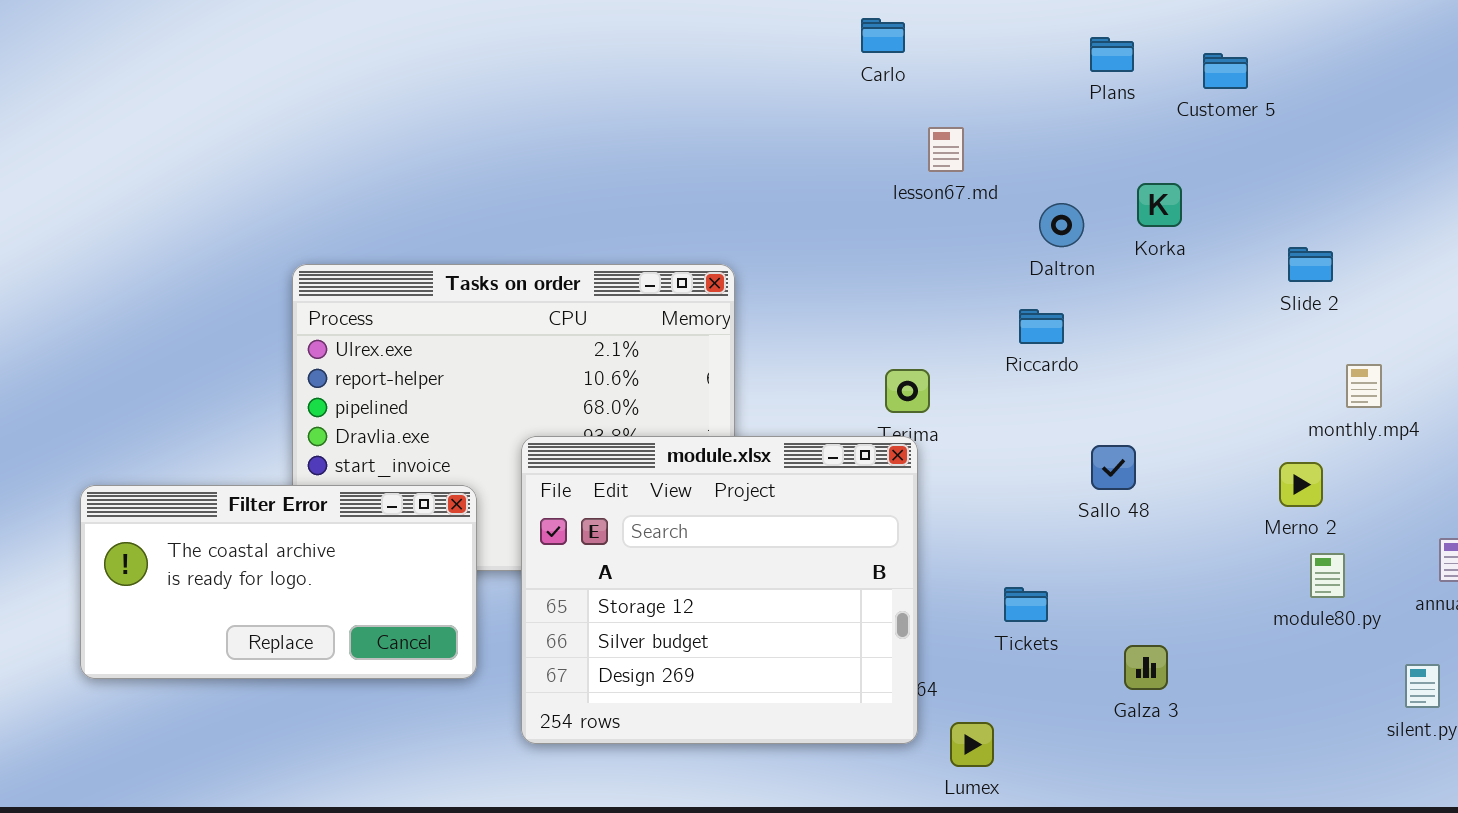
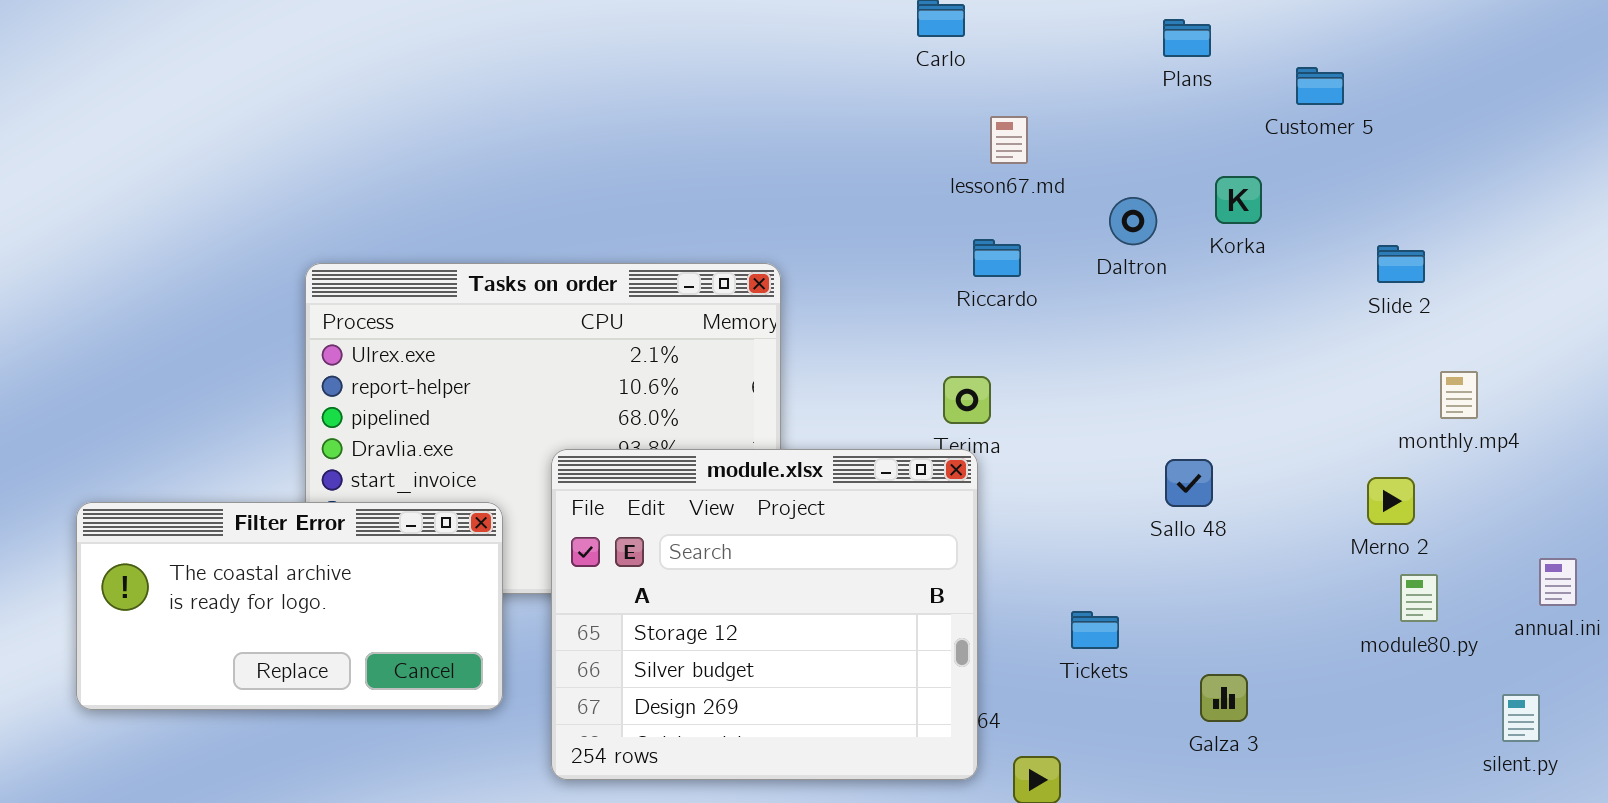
Customer 5: [1203,53,1248,89] -> [1296,67,1344,105], moved
Riccardo: [1019,309,1064,344] -> [973,239,1021,277], moved

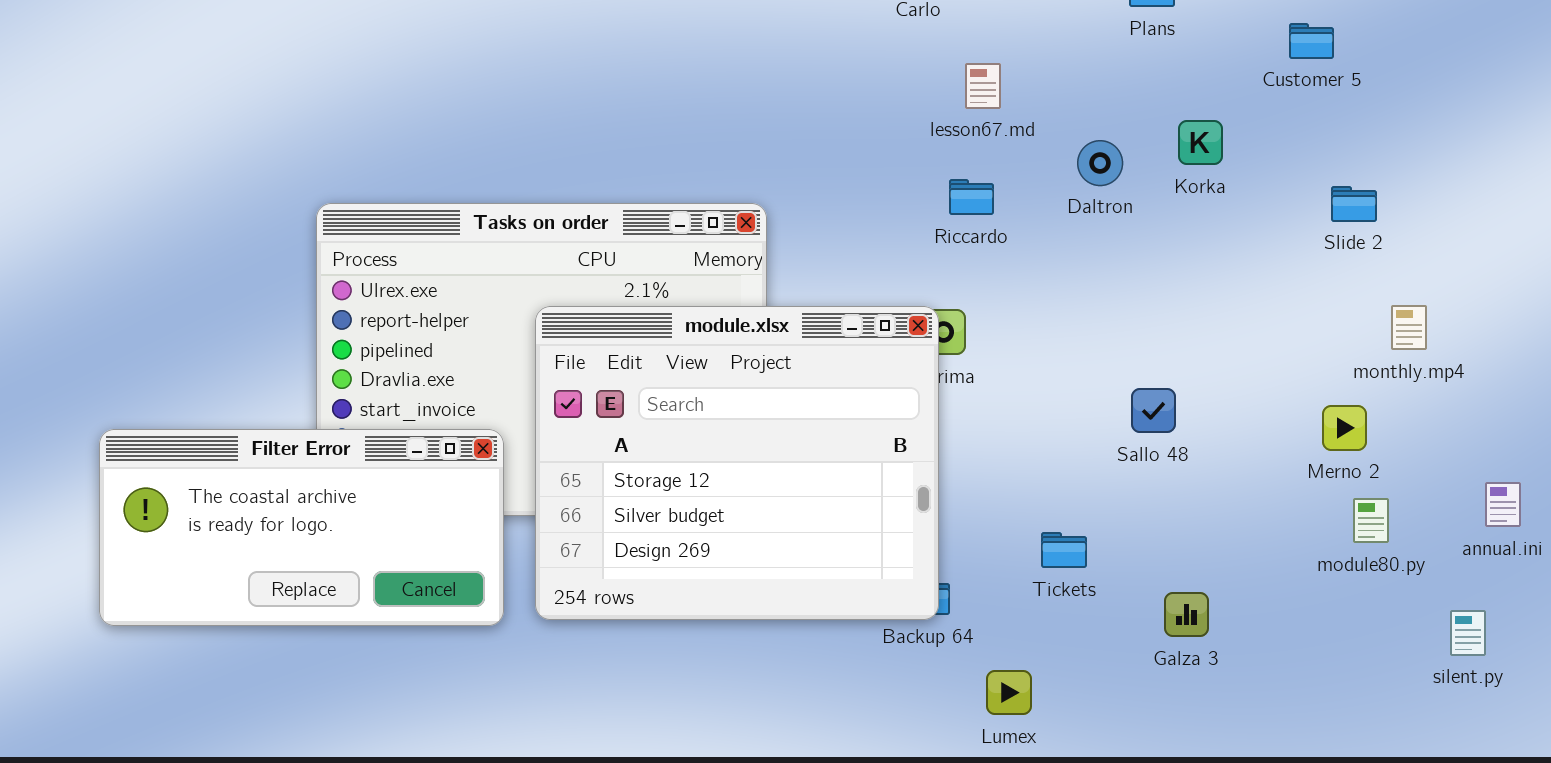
Customer 5: [1296,67,1344,105] -> [1289,23,1334,59], moved
module.xlsx: [551,449,978,780] -> [535,306,939,620], moved

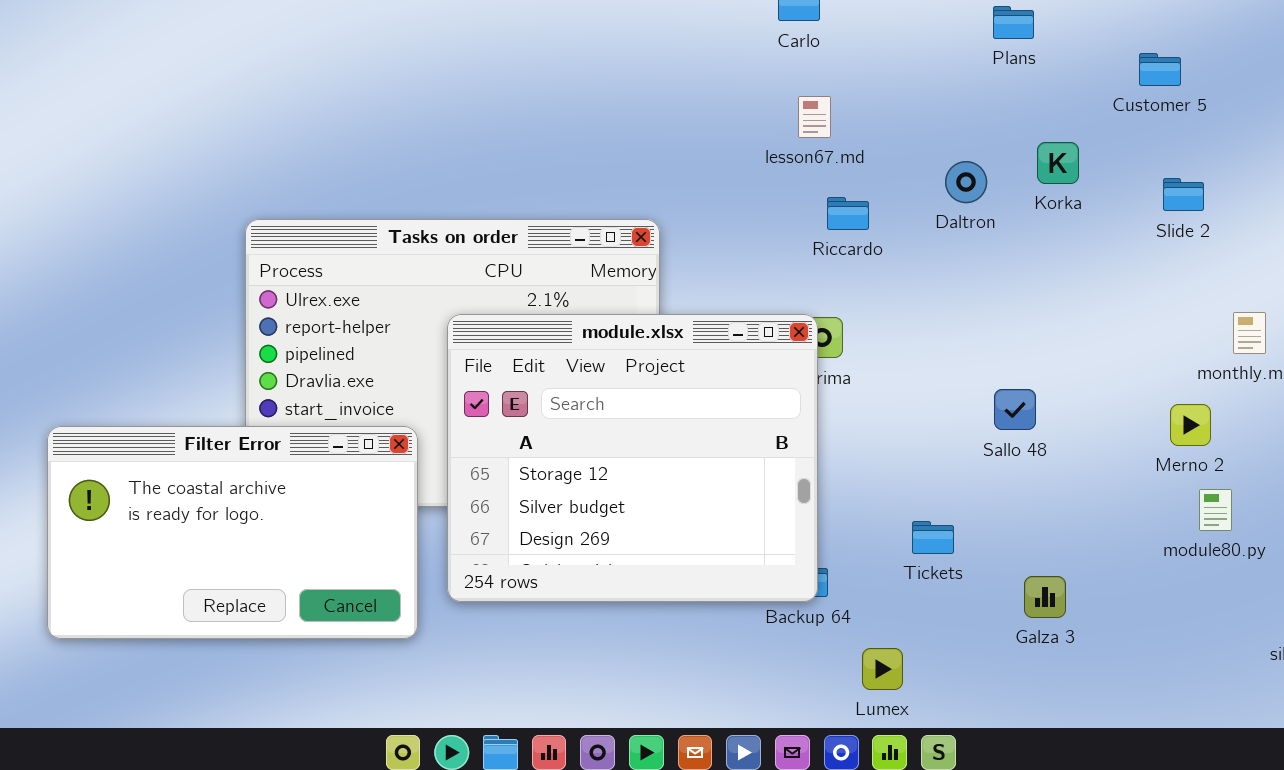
lesson67.md: [965,63,1001,109] -> [798,96,831,138], moved
Slide 2: [1331,186,1377,222] -> [1163,178,1204,211], moved
Filter Error: [99,429,504,626] -> [47,426,418,639], resized

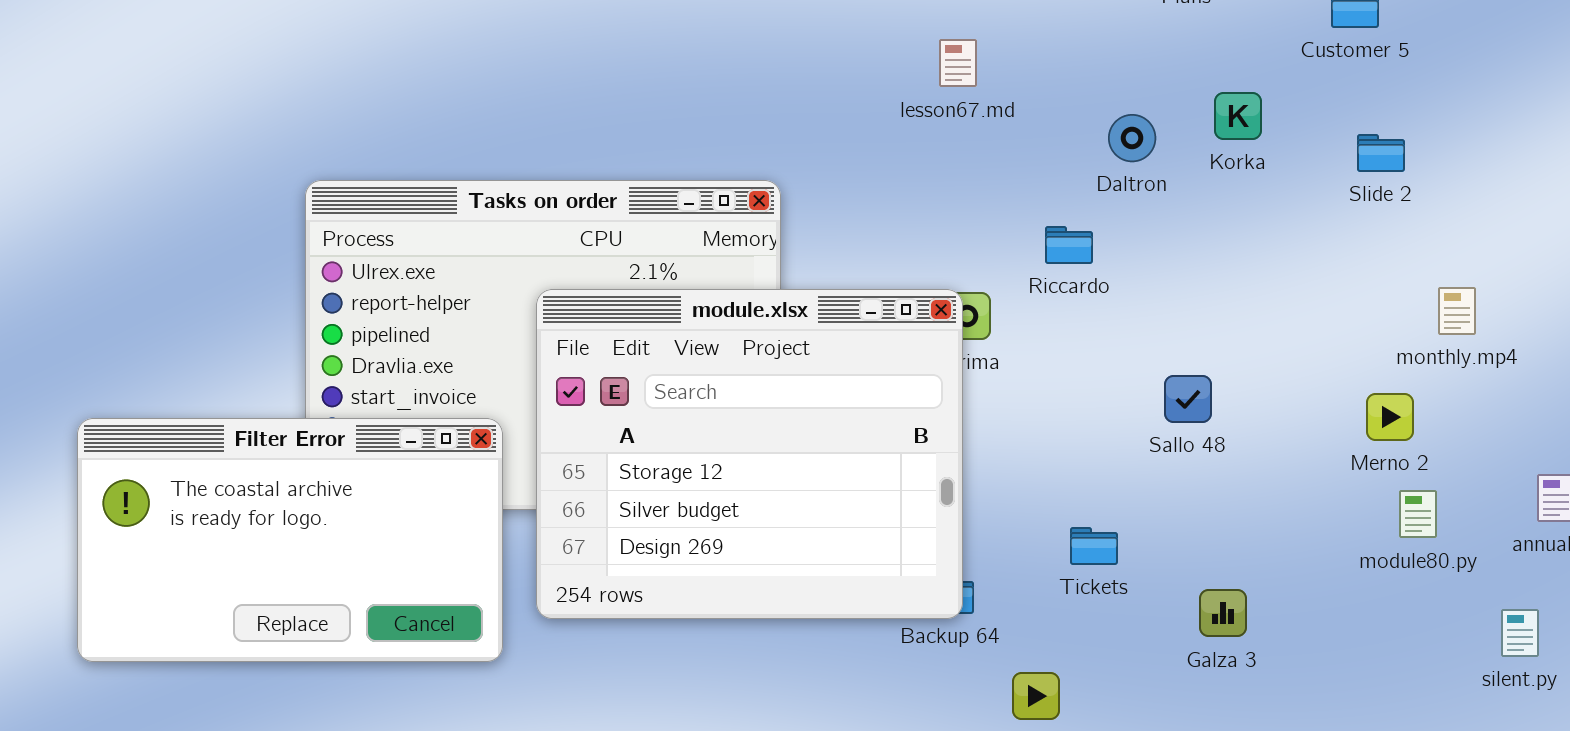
Riccardo: [827,197,869,230] -> [1045,226,1093,264], moved

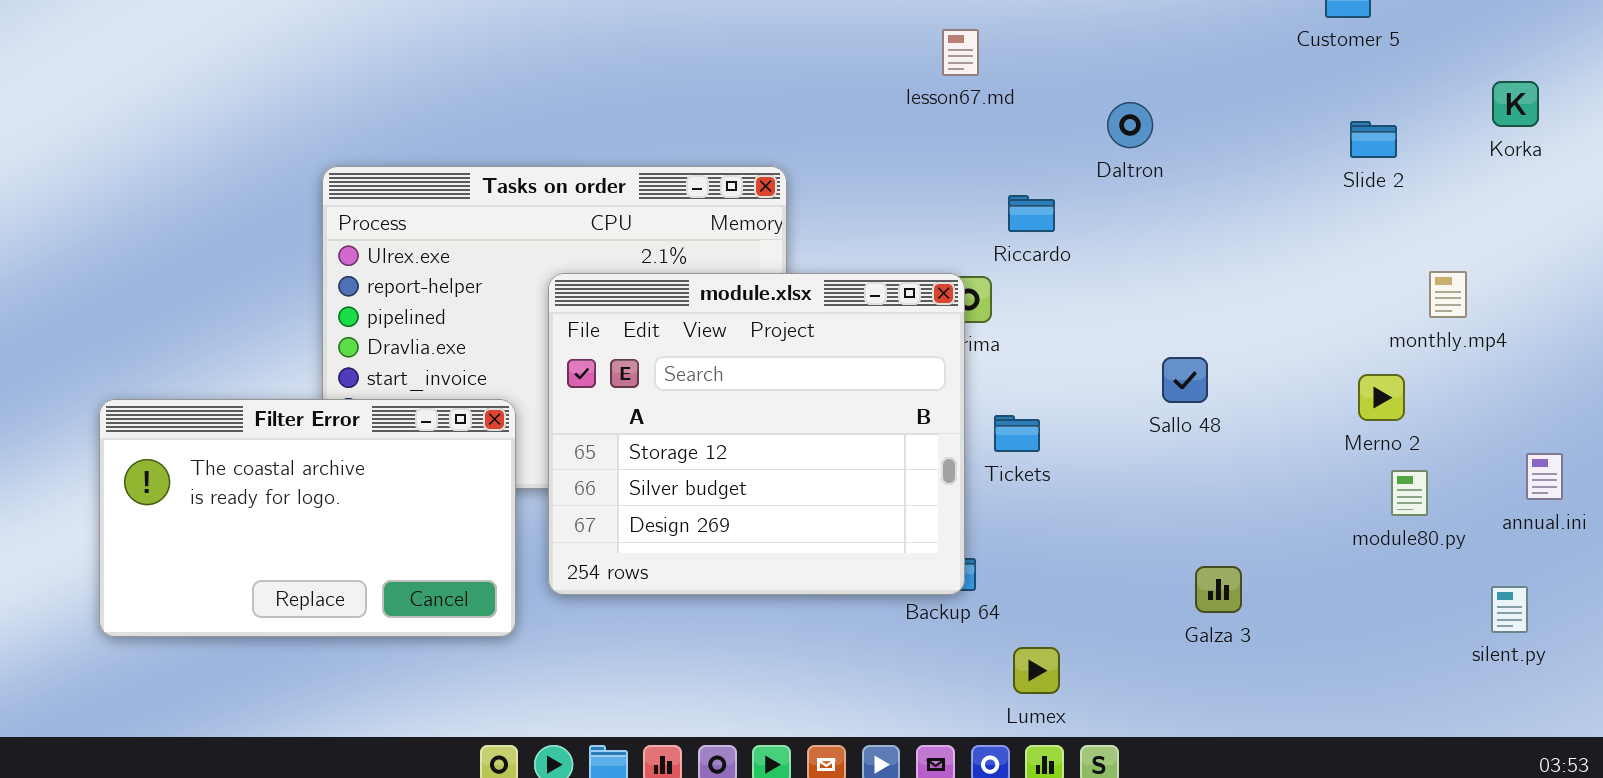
Korka: [1214,92,1262,140] -> [1492,81,1539,127], moved
Riccardo: [1045,226,1093,264] -> [1008,195,1055,232], moved
Tickets: [1070,527,1118,565] -> [994,415,1040,452], moved

